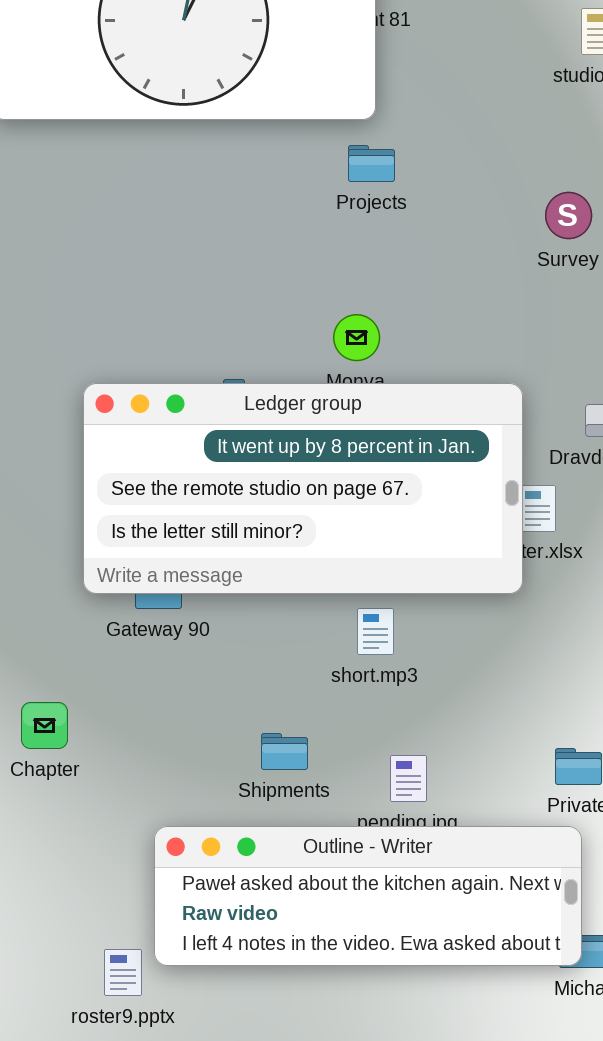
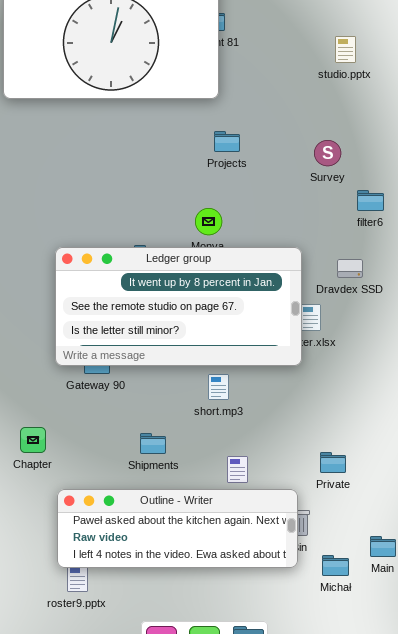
Projects: [348,145,395,182] -> [214,131,240,152], moved
Shipments: [261,733,308,770] -> [140,433,166,454], moved
Outline - Writer: [154,826,582,966] -> [57,489,298,568], moved

